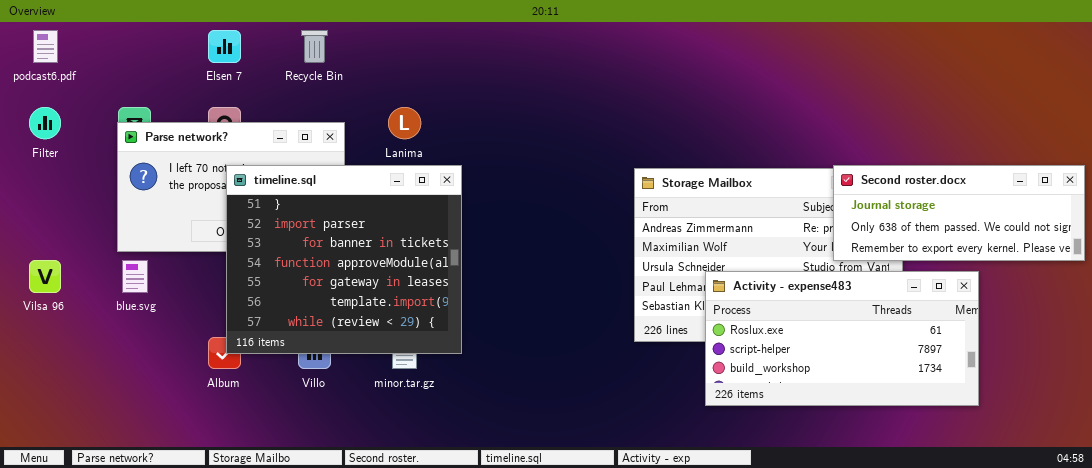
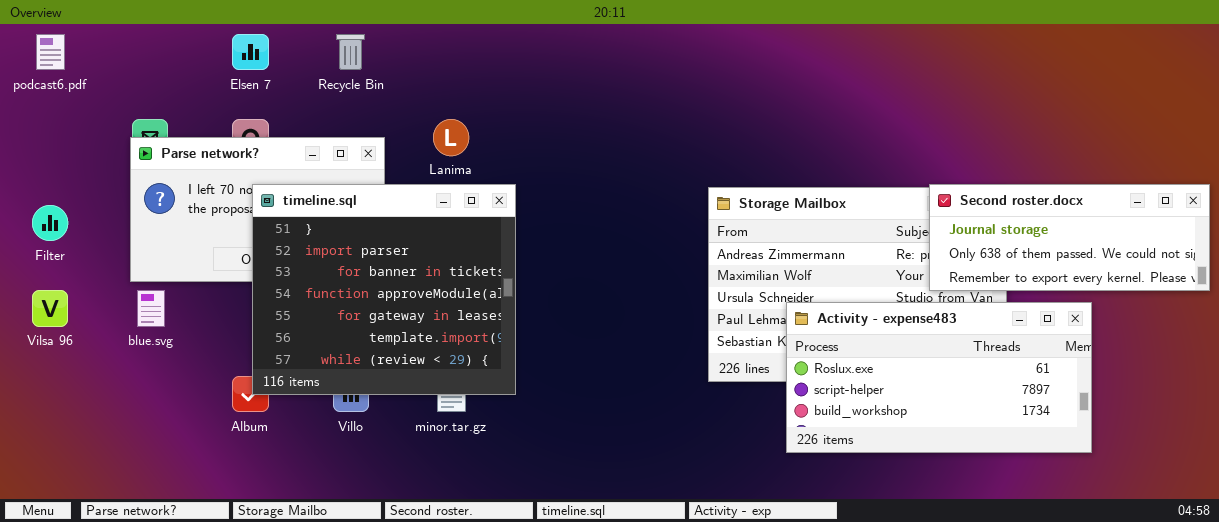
Filter: [29,107,61,139] -> [32,205,68,241], moved

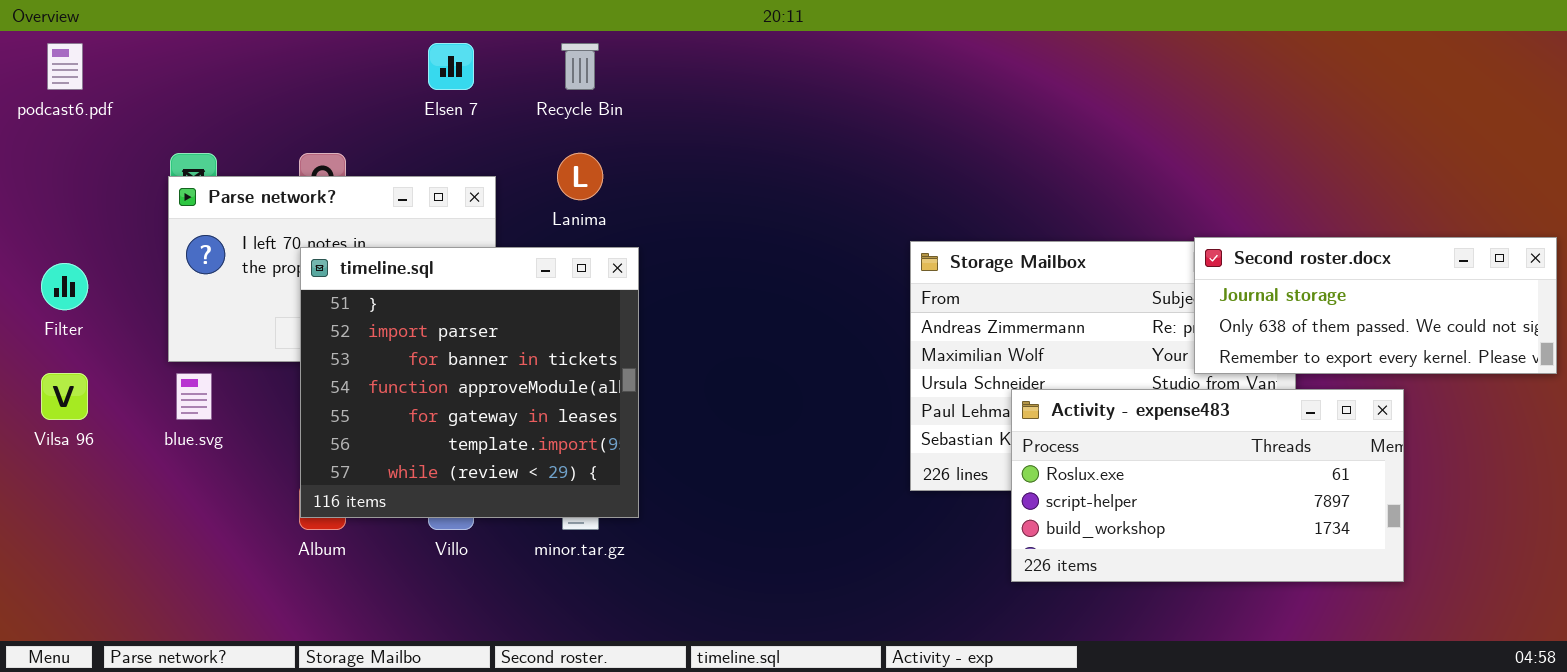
Elsen 7: [232,34,269,70] -> [428,43,474,90], moved
Recycle Bin: [336,34,365,70] -> [561,43,599,90], moved
timeline.sql: [252,184,516,395] -> [300,247,639,518], moved

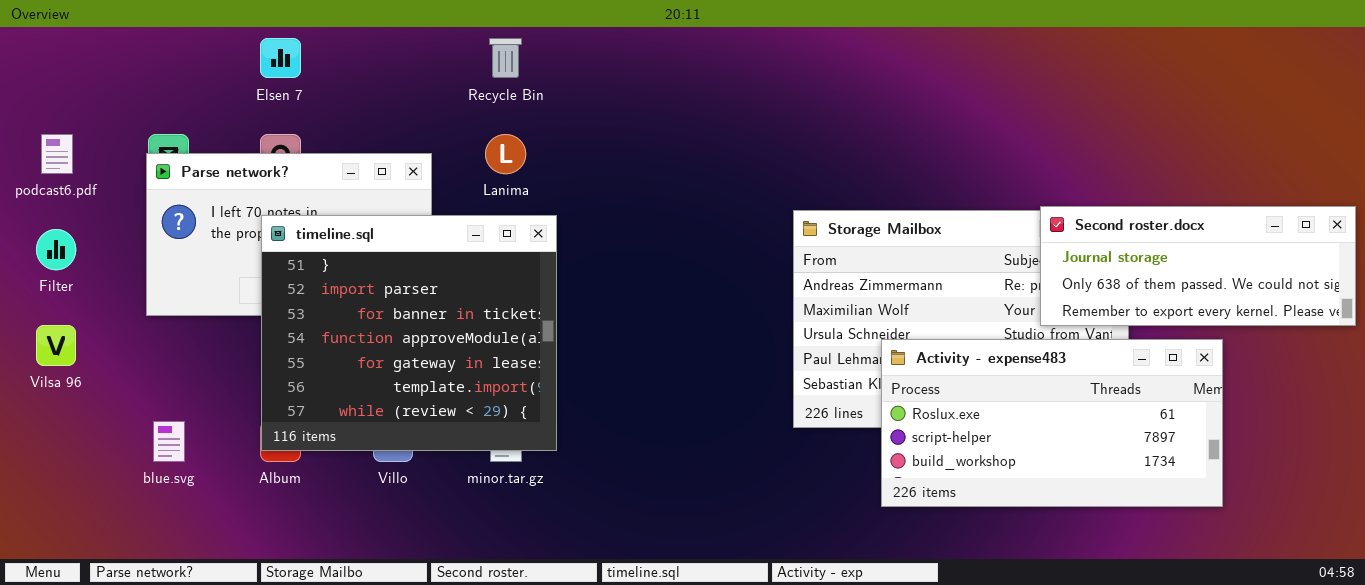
podcast6.pdf: [47,43,83,90] -> [41,134,73,174], moved
Elsen 7: [428,43,474,90] -> [260,38,301,78], moved
blue.svg: [176,373,212,420] -> [153,421,185,462], moved

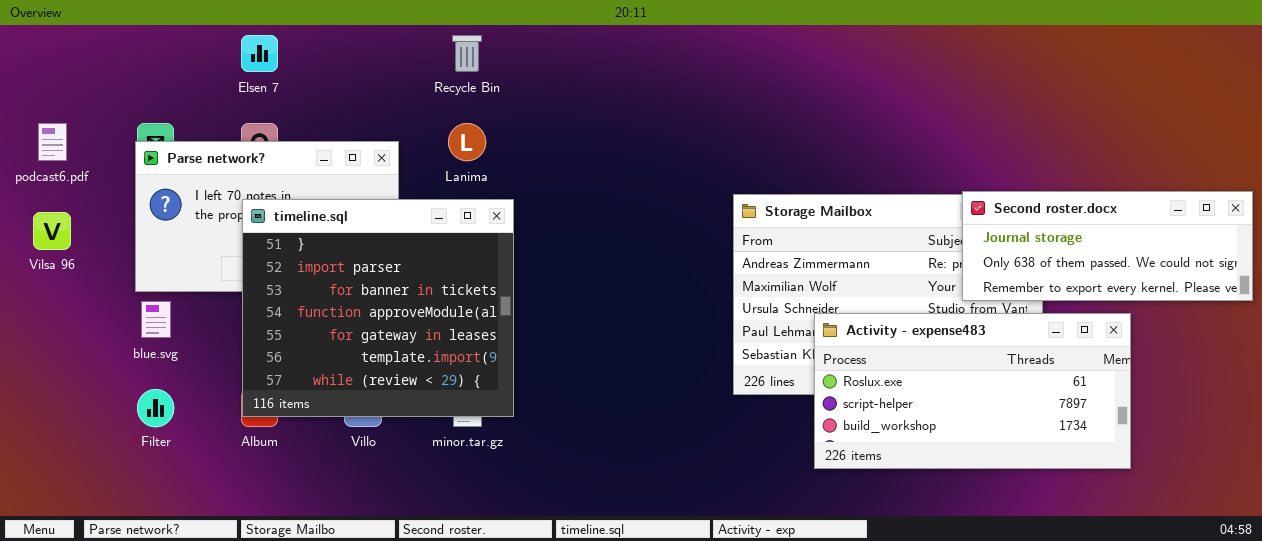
Filter: [36,229,76,270] -> [137,389,174,427], moved
Vilsa 96: [36,325,76,366] -> [33,212,71,250], moved
blue.svg: [153,421,185,462] -> [141,301,171,338], moved

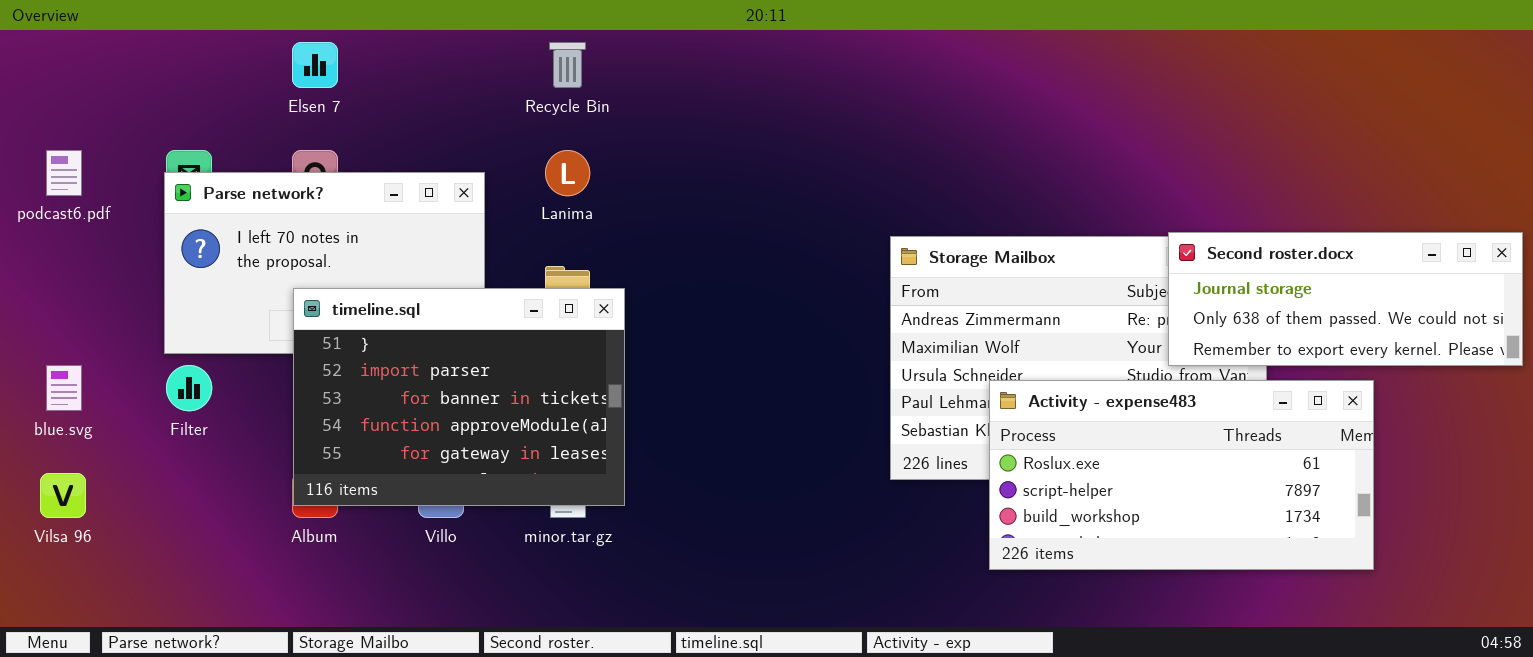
timeline.sql: [242,199,514,417] -> [293,288,625,506], resized
Vilsa 96: [33,212,71,250] -> [40,473,86,518], moved
blue.svg: [141,301,171,338] -> [46,365,82,411], moved
Filter: [137,389,174,427] -> [166,365,212,411], moved

